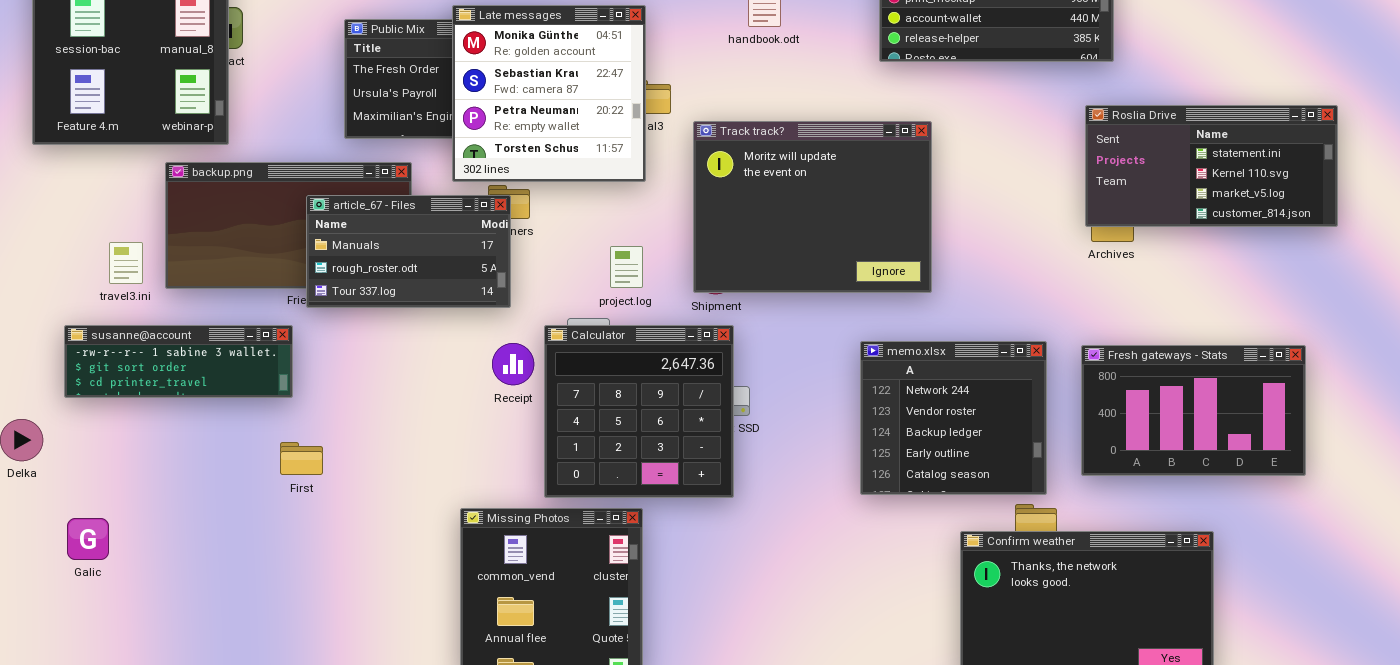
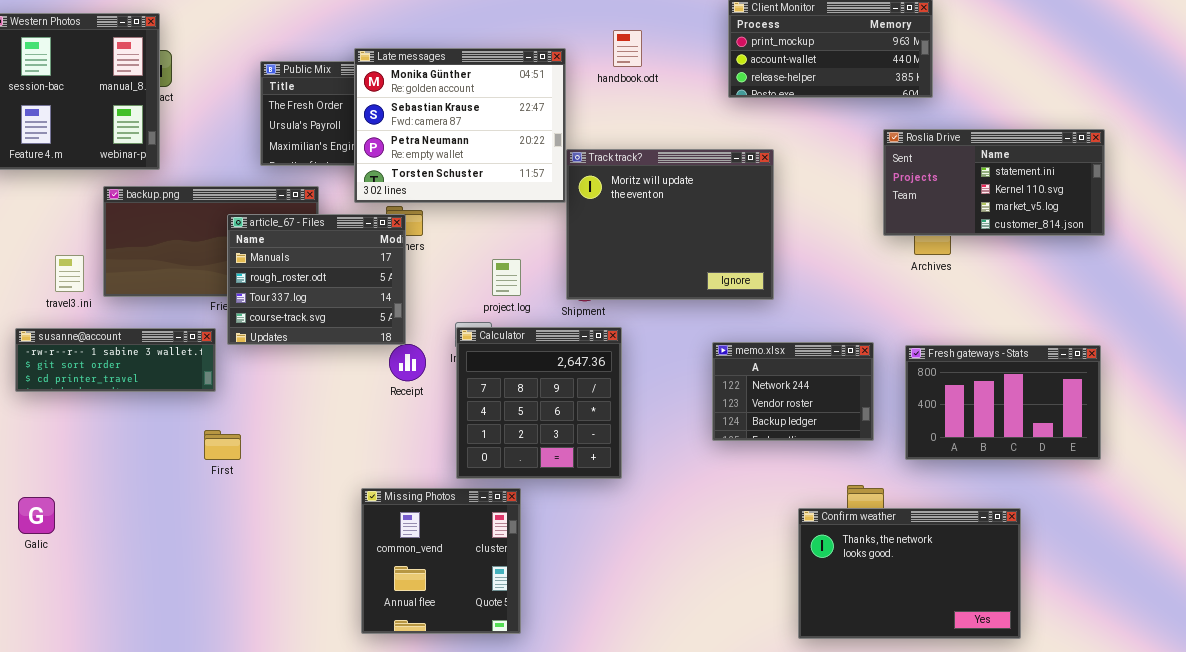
Late messages: [452,5,646,182] -> [354,48,566,203], resized
Roslia Drive: [1085,105,1338,227] -> [883,129,1105,236], moved
article_67 - Files: [306,195,511,308] -> [227,214,406,345], resized
Calculator: [544,325,734,498] -> [456,327,622,479], moved
memo.xlsx: [860,341,1047,495] -> [712,342,874,441], resized

